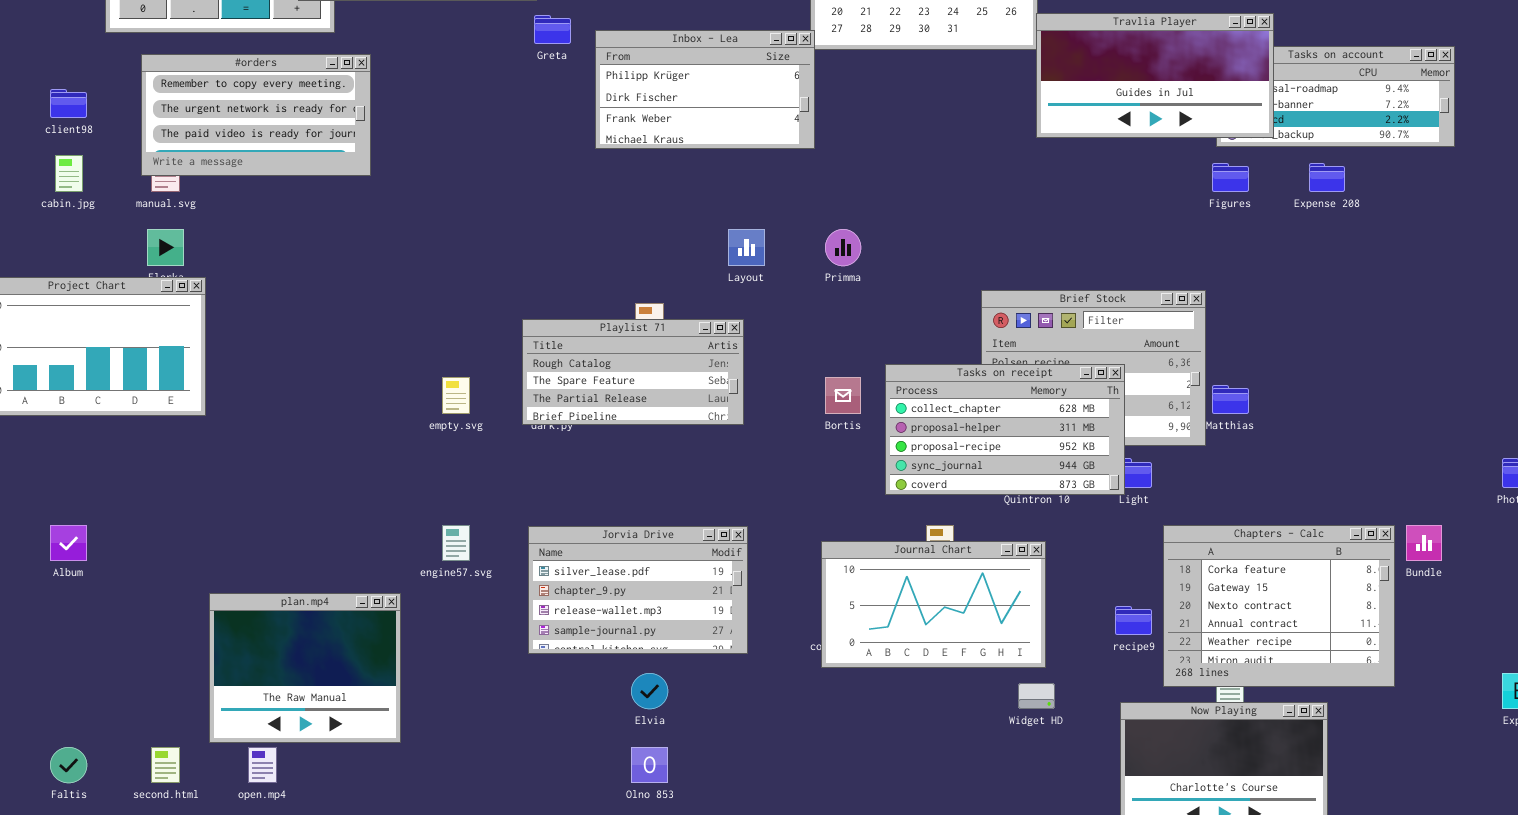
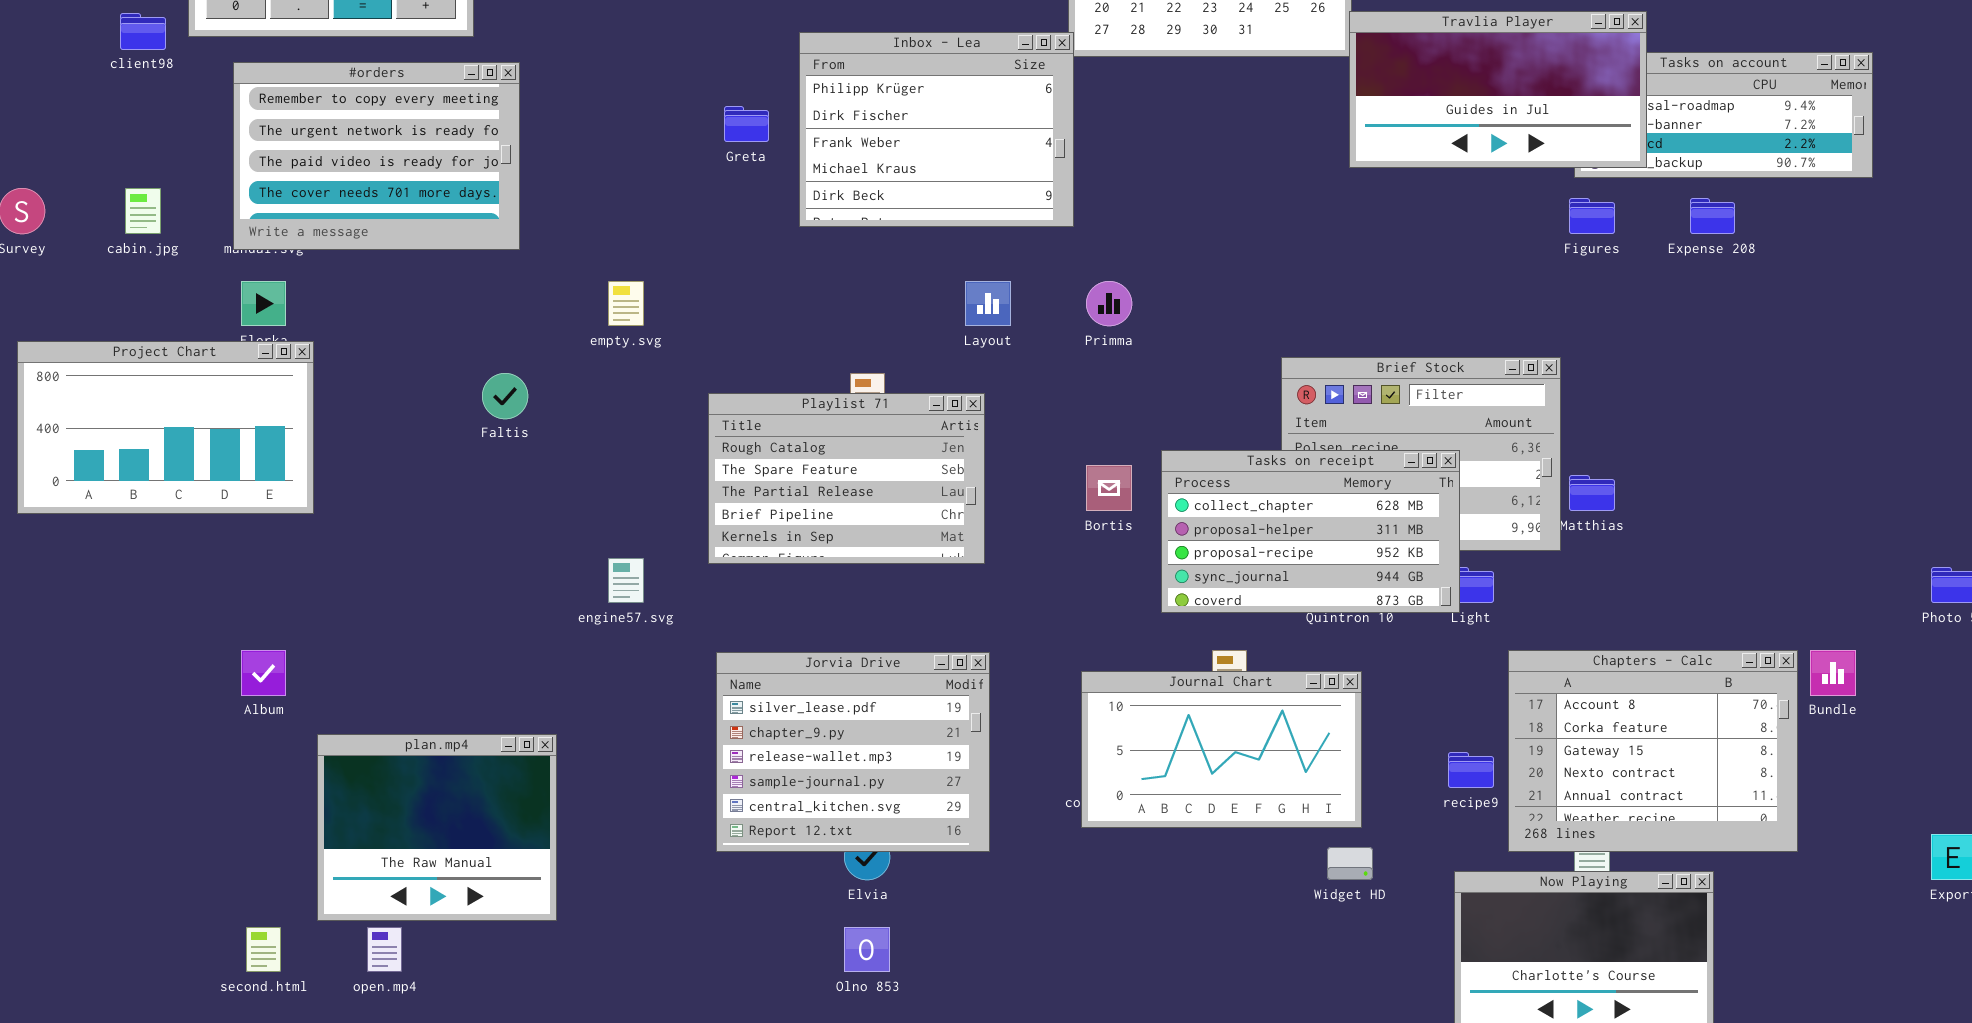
Greta: [534,15,571,44] -> [724,106,769,142], moved
Inbox - Lea: [595,30,815,149] -> [799,32,1074,227], resized
#orders: [141,54,371,176] -> [233,62,520,250], resized
client98: [50,89,87,118] -> [120,13,166,50], moved
Playlist 71: [522,319,744,425] -> [708,393,985,564], resized
empty.svg: [442,377,470,414] -> [608,281,644,326], moved
Album: [50,525,87,561] -> [241,650,286,696], moved
engine57.svg: [442,525,470,561] -> [608,558,644,603], moved
Chapters - Calc: [1163,525,1395,687] -> [1508,650,1798,852], scrolled up 1 row
Jorvia Drive: [528,526,748,654] -> [716,652,990,852], resized
Faltis: [50,747,87,783] -> [482,373,528,419], moved

